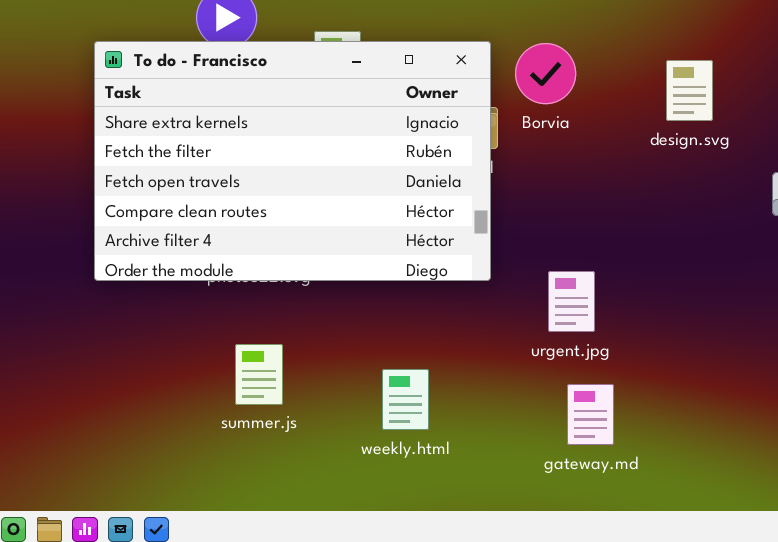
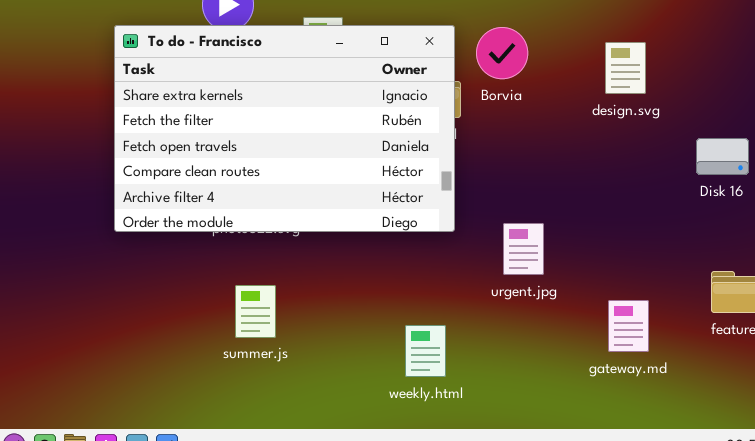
weekly.html: [382,369,429,430] -> [405,325,446,377], moved
gateway.md: [567,384,614,445] -> [608,300,649,352], moved

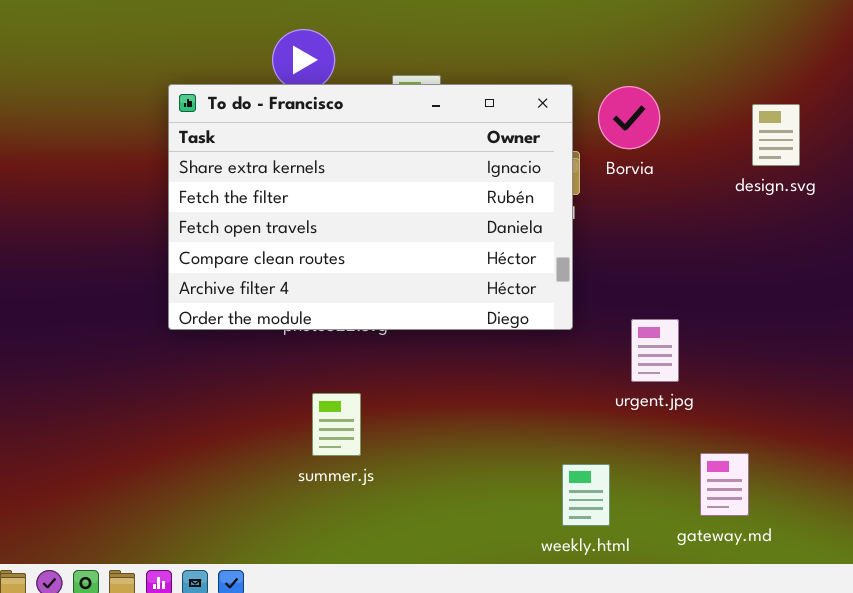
gateway.md: [608,300,649,352] -> [700,453,749,516], moved
weekly.html: [405,325,446,377] -> [562,464,610,526], moved

